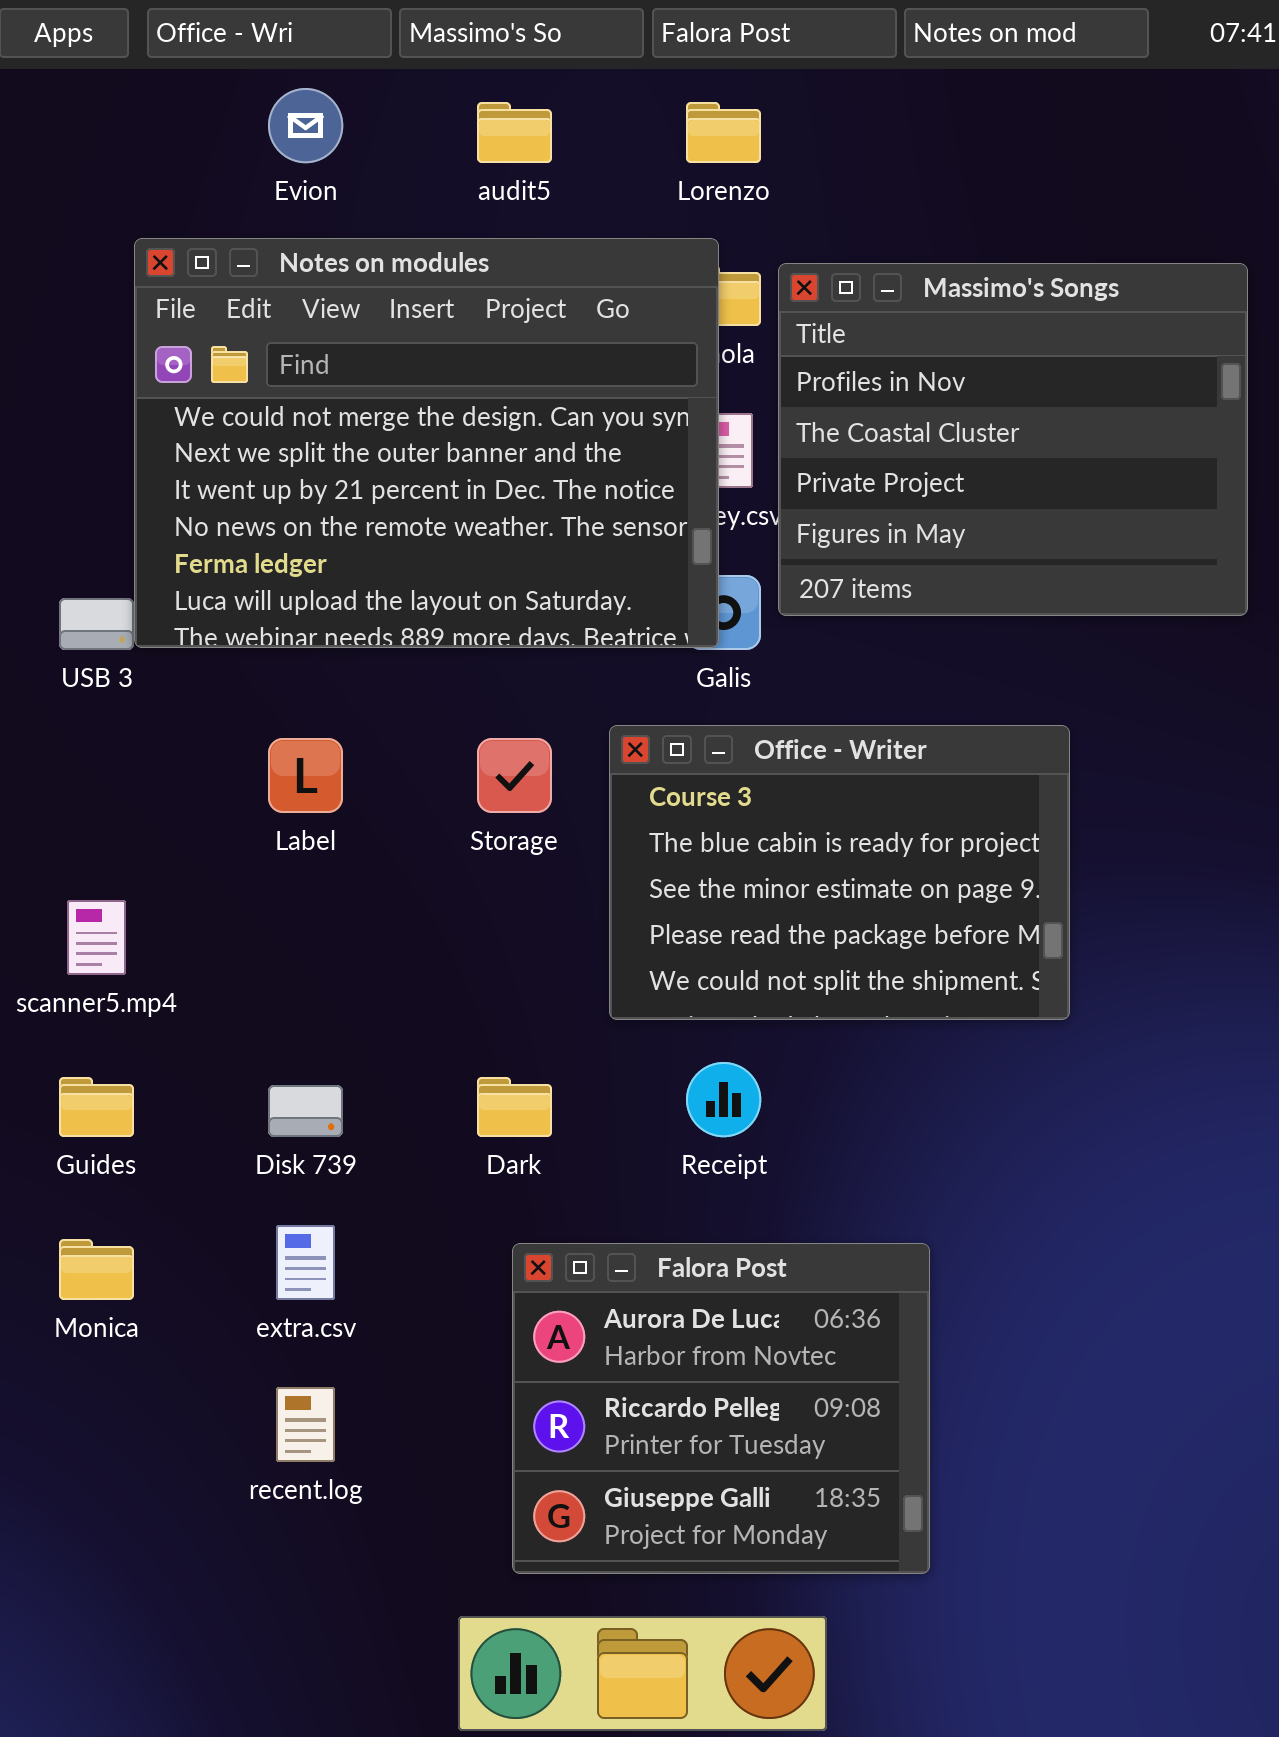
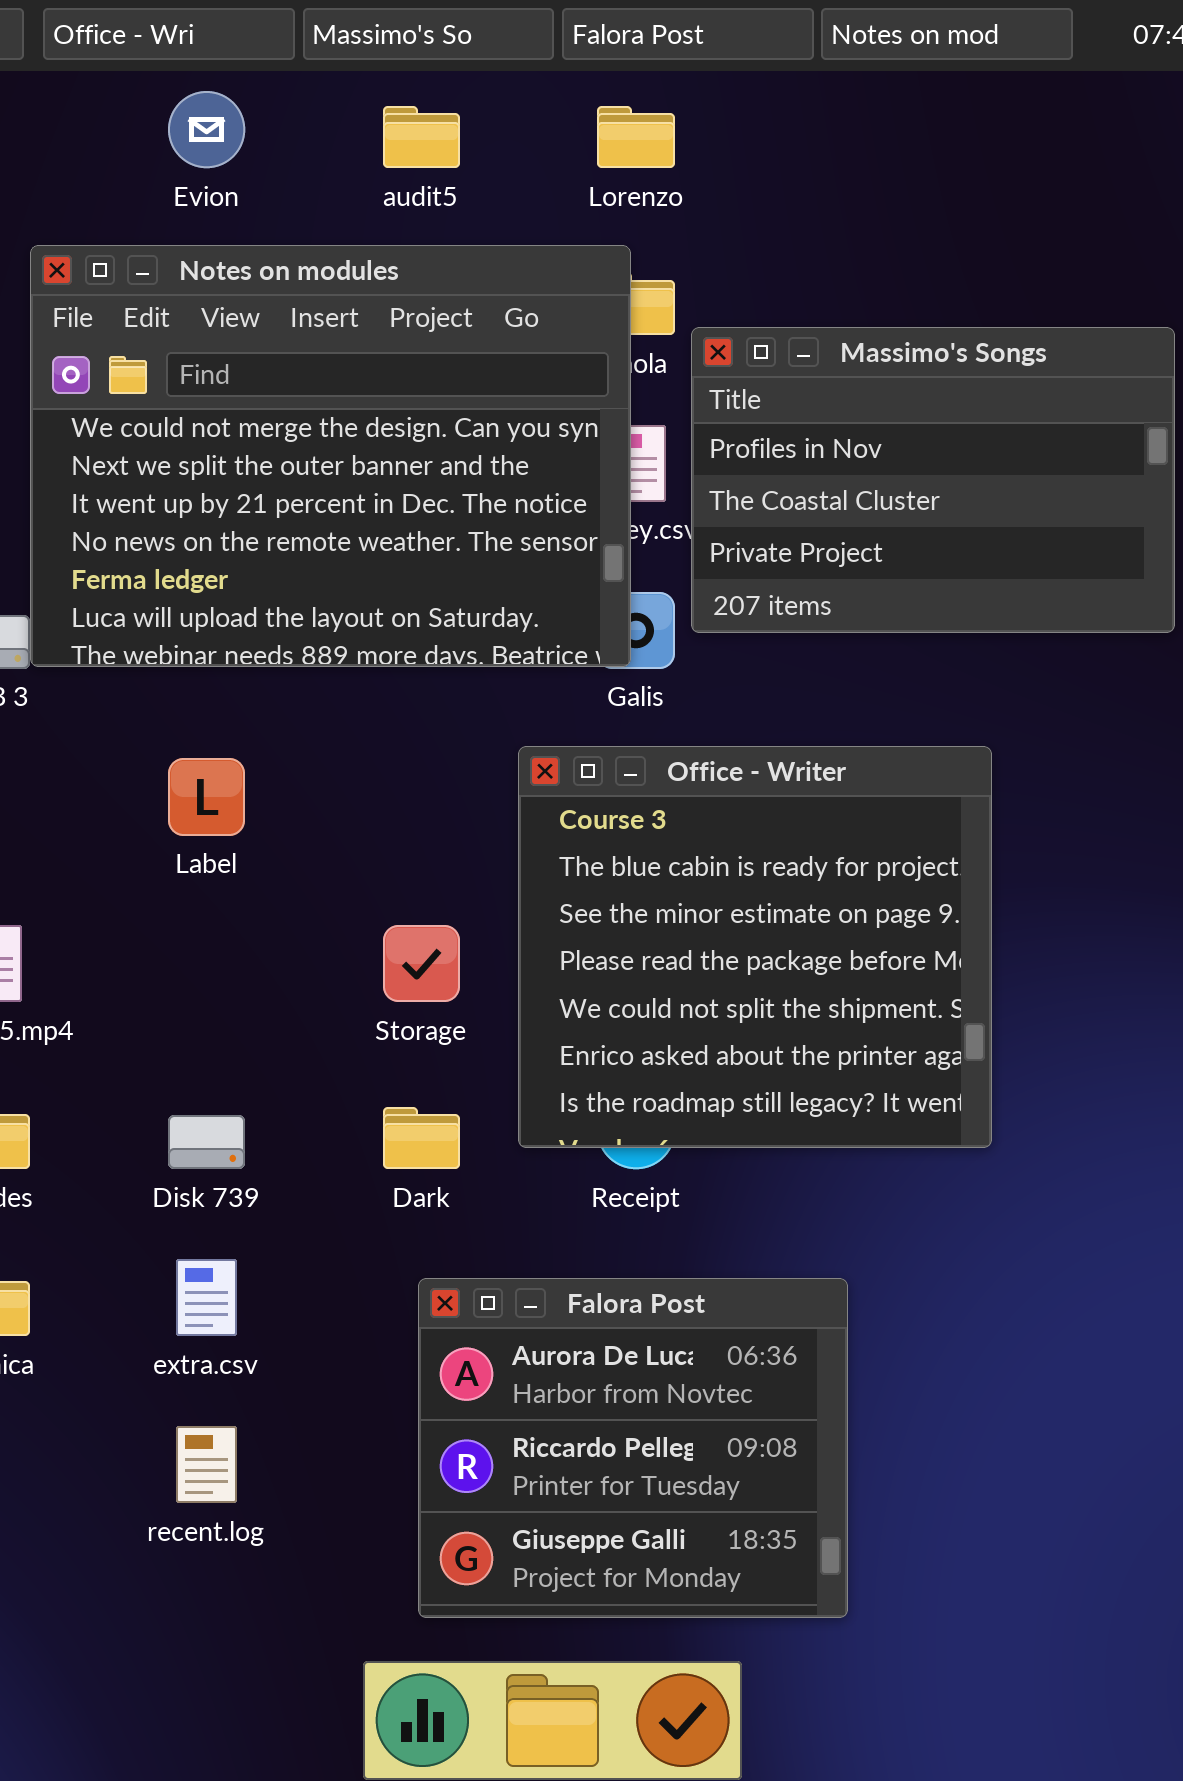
Massimo's Songs: [778,263,1248,616] -> [691,327,1175,633], resized
Office - Writer: [609,725,1070,1020] -> [518,746,992,1148], resized
Storage: [477,738,552,813] -> [383,925,460,1002], moved

